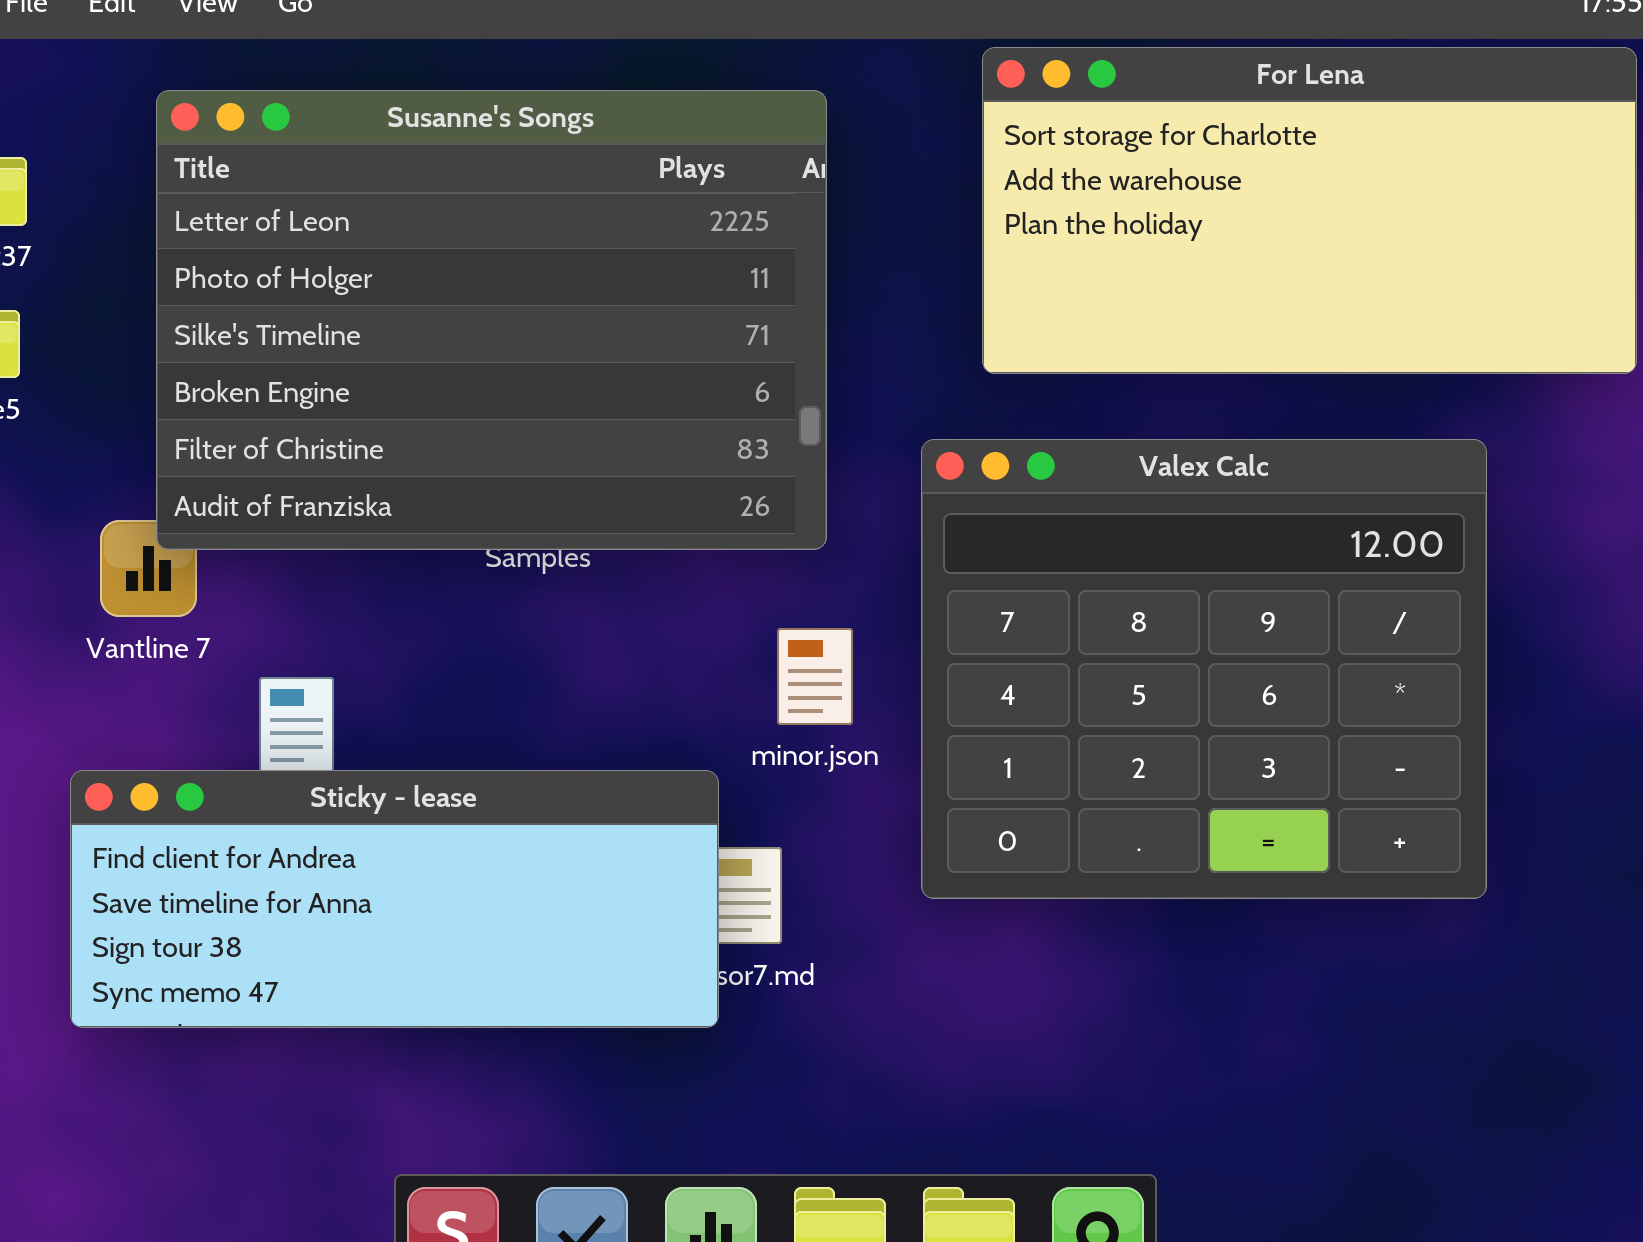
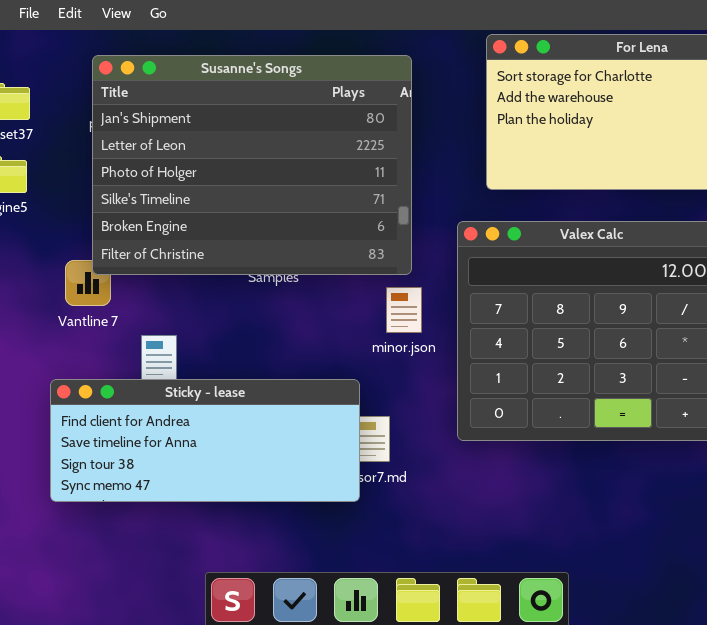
Susanne's Songs: [156,90,827,550] -> [92,55,412,275], scrolled up 1 row
minor.json: [777,628,853,725] -> [386,287,422,333], moved

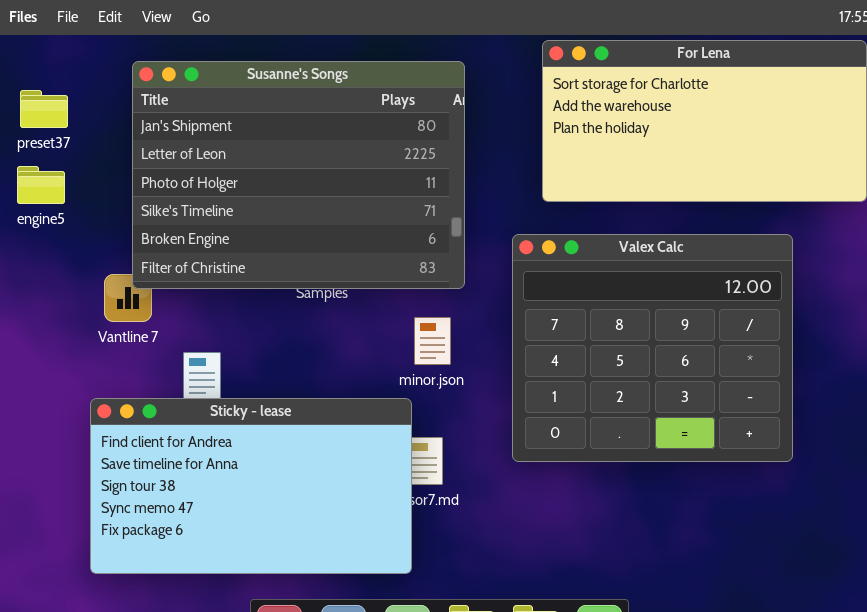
minor.json: [386,287,422,333] -> [414,317,451,365], moved
Sticky - lease: [50,379,360,502] -> [90,398,412,574], resized

